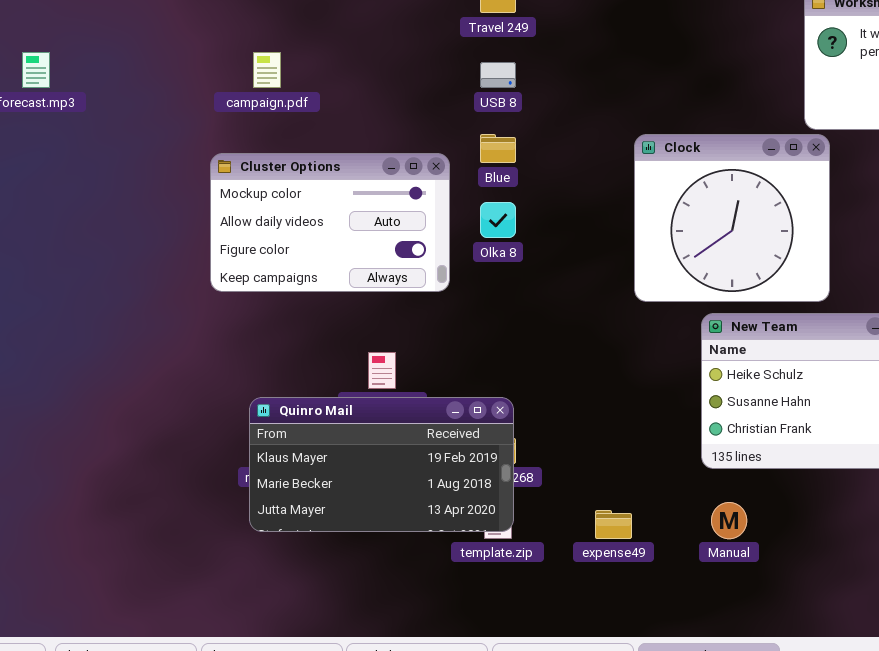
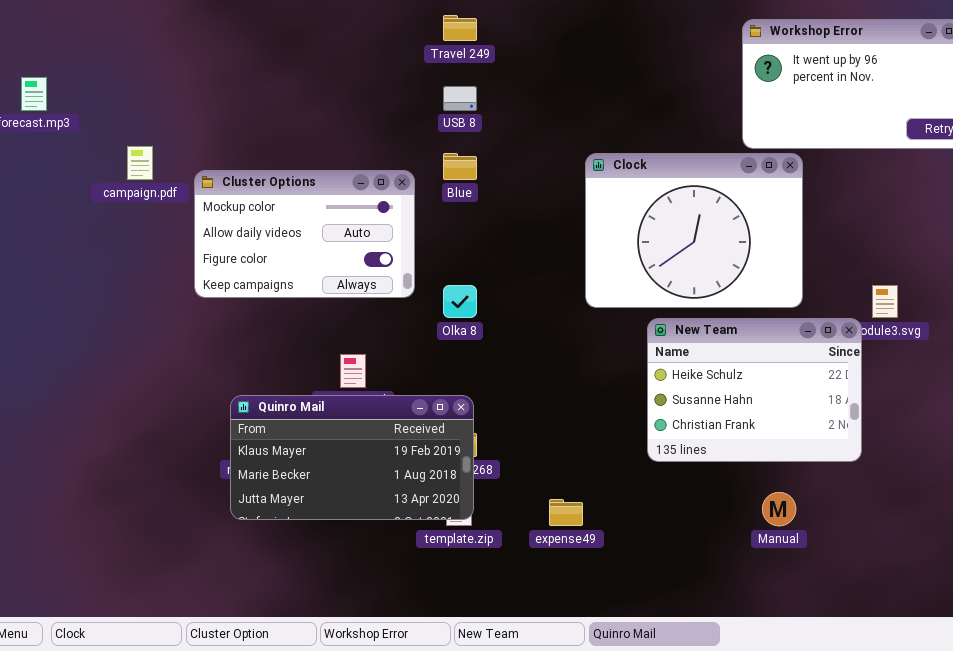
campaign.pdf: [253,52,281,88] -> [127,146,153,180], moved
Clock: [634,134,830,302] -> [585,153,803,308], resized
Olka 8: [480,202,516,238] -> [443,285,477,318], moved
Manual: [711,502,747,539] -> [762,492,796,526], moved

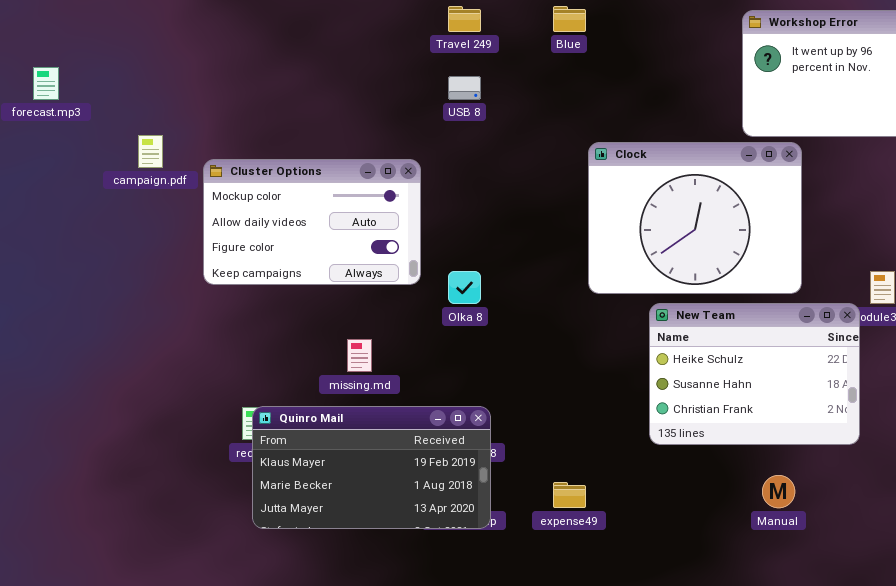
Blue: [443,153,477,180] -> [553,6,586,32], moved
Quinro Mail: [230,395,474,520] -> [252,406,491,529], moved

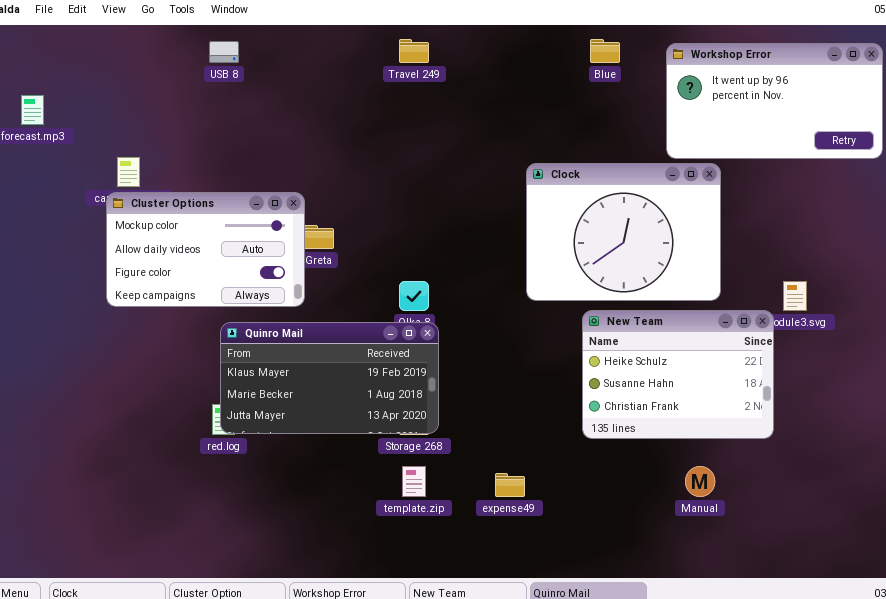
Blue: [553,6,586,32] -> [590,39,620,63], moved
USB 8: [448,76,481,100] -> [209,41,239,63], moved
Cluster Options: [203,159,421,285] -> [106,192,305,307], moved
Quinro Mail: [252,406,491,529] -> [220,322,439,434], moved

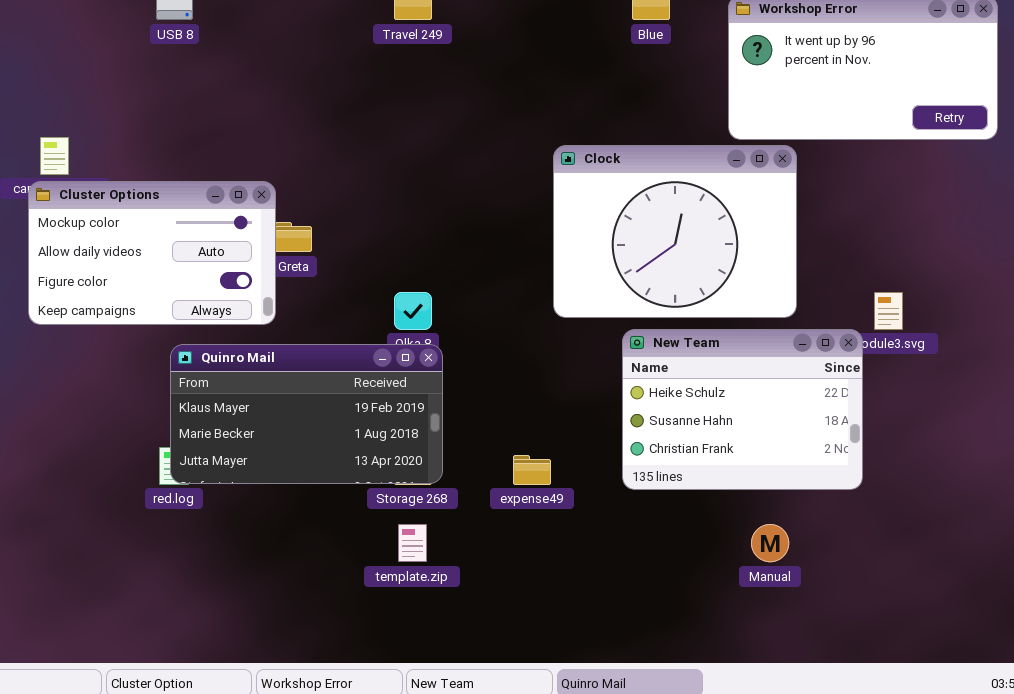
expense49: [495,473,525,497] -> [513,455,551,485], moved

